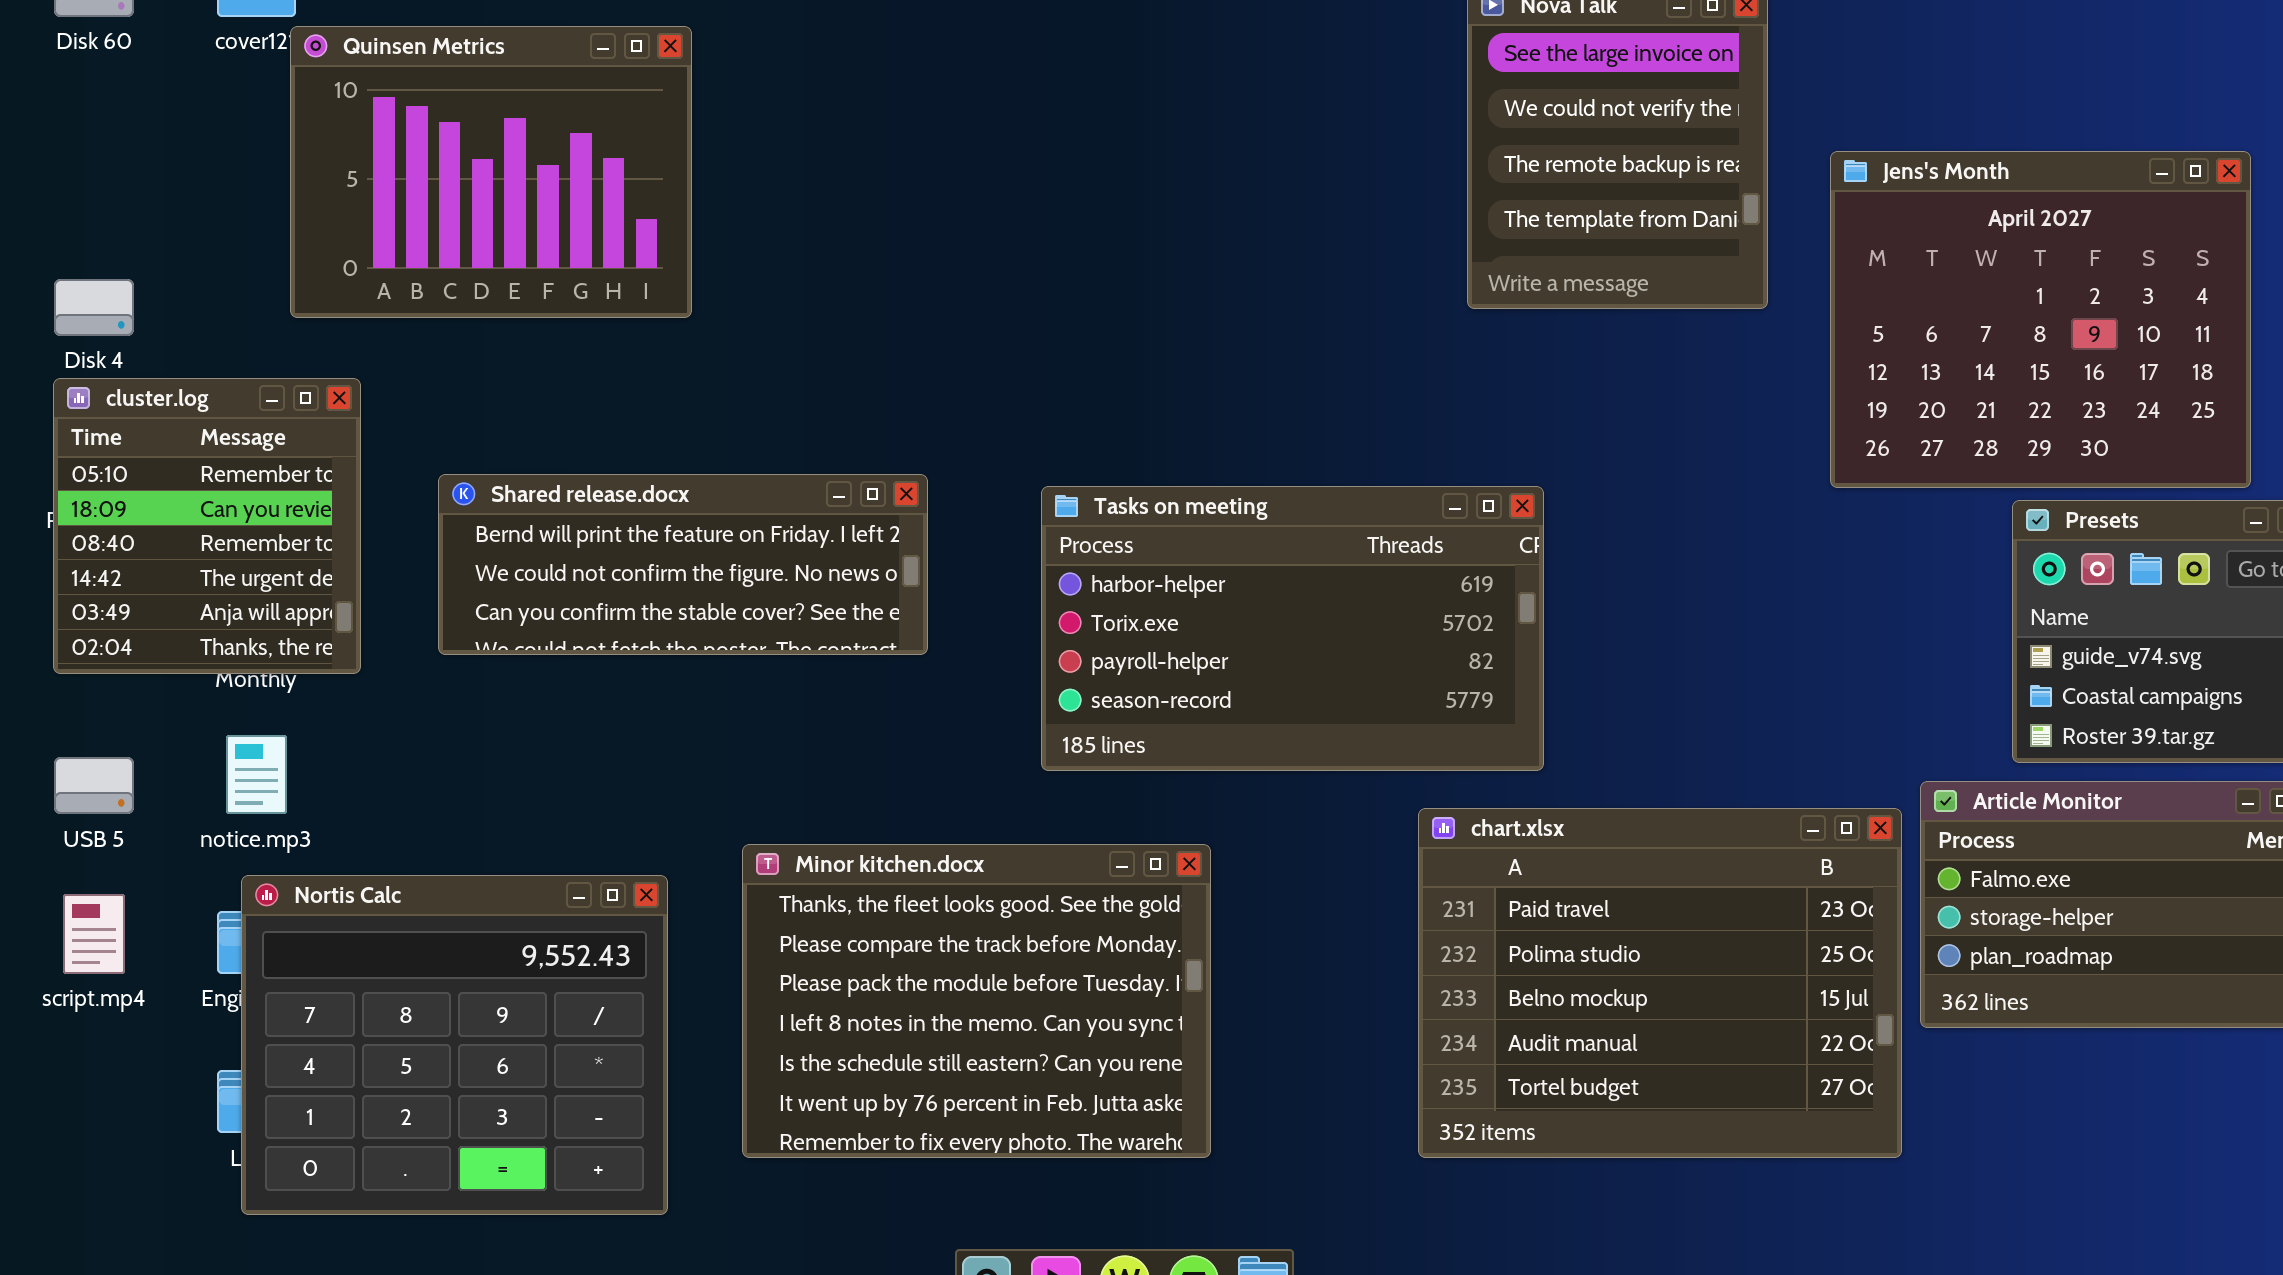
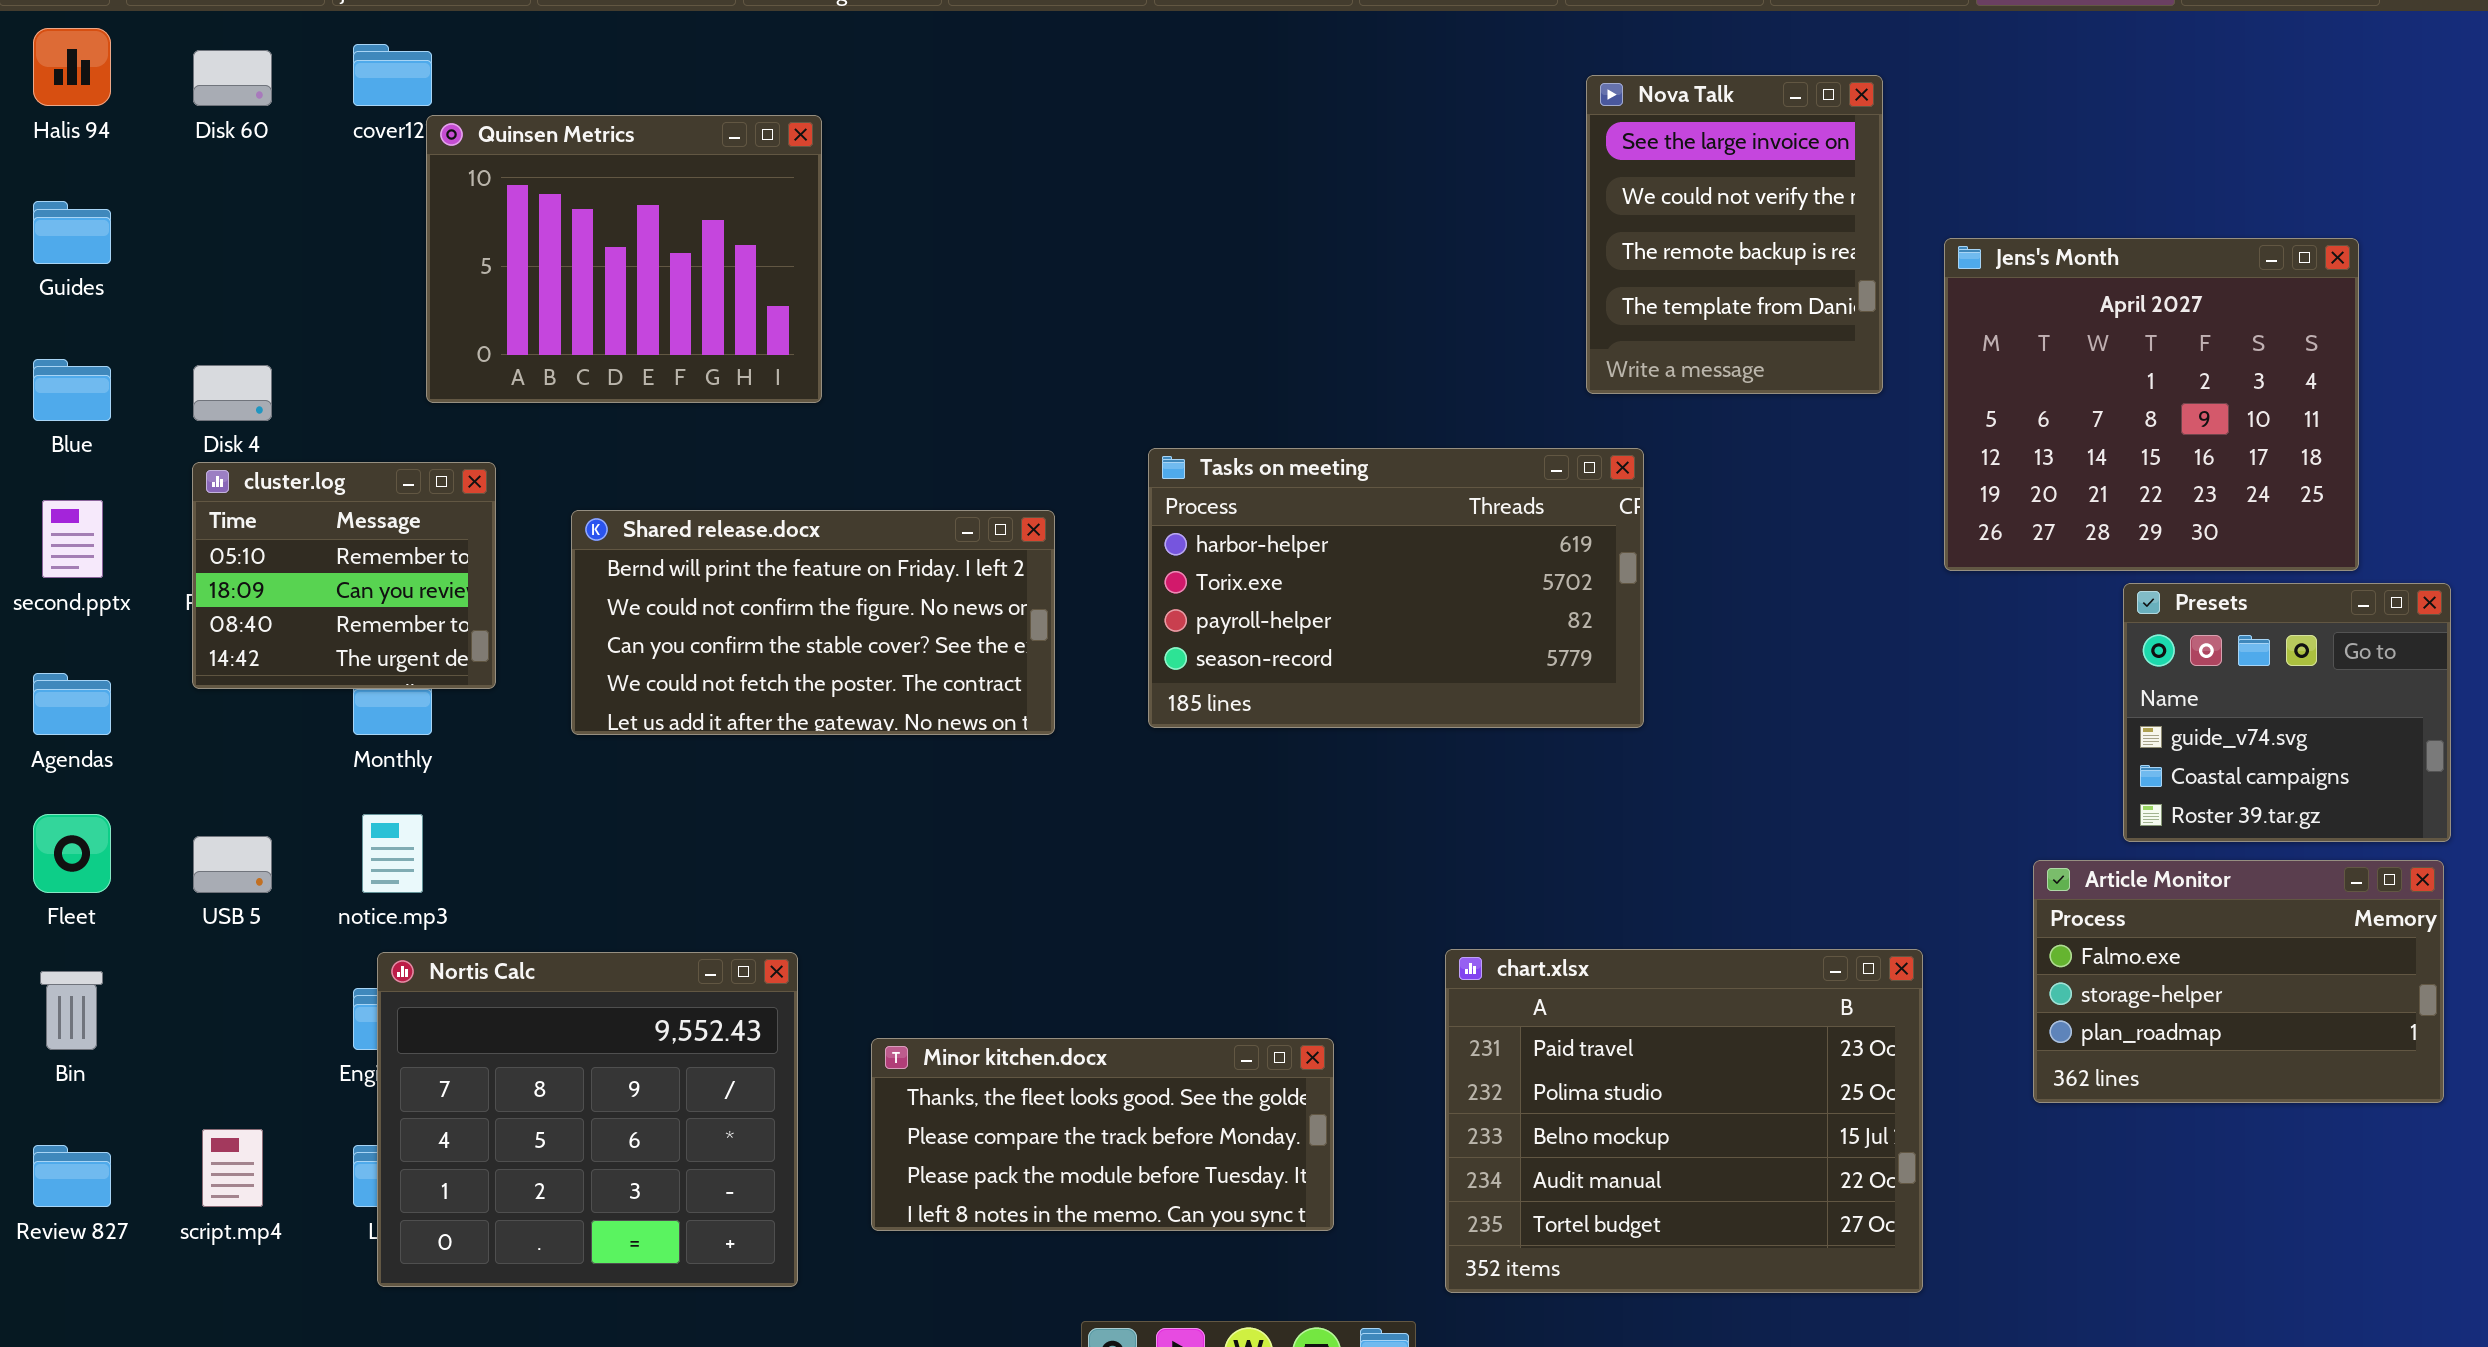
cluster.log: [53,378,361,674] -> [192,462,496,689], resized
Shared release.docx: [438,474,928,655] -> [571,510,1055,735], resized
Tasks on meeting: [1041,486,1544,771] -> [1148,448,1644,728], moved
chart.xlsx: [1418,808,1902,1158] -> [1445,949,1923,1293], moved
Minor kitchen.docx: [742,844,1211,1158] -> [871,1038,1334,1231], resized
script.mp4: [63,894,125,974] -> [202,1129,263,1207], moved

